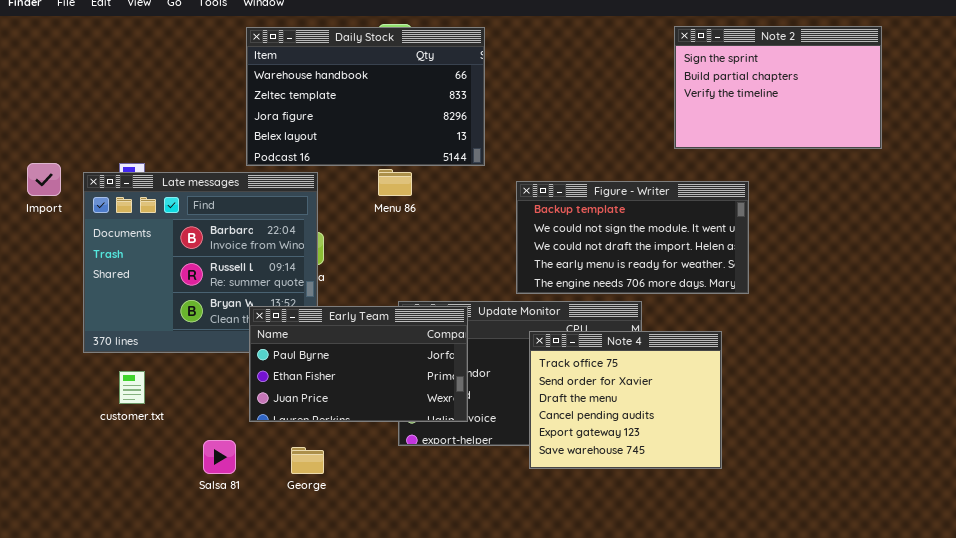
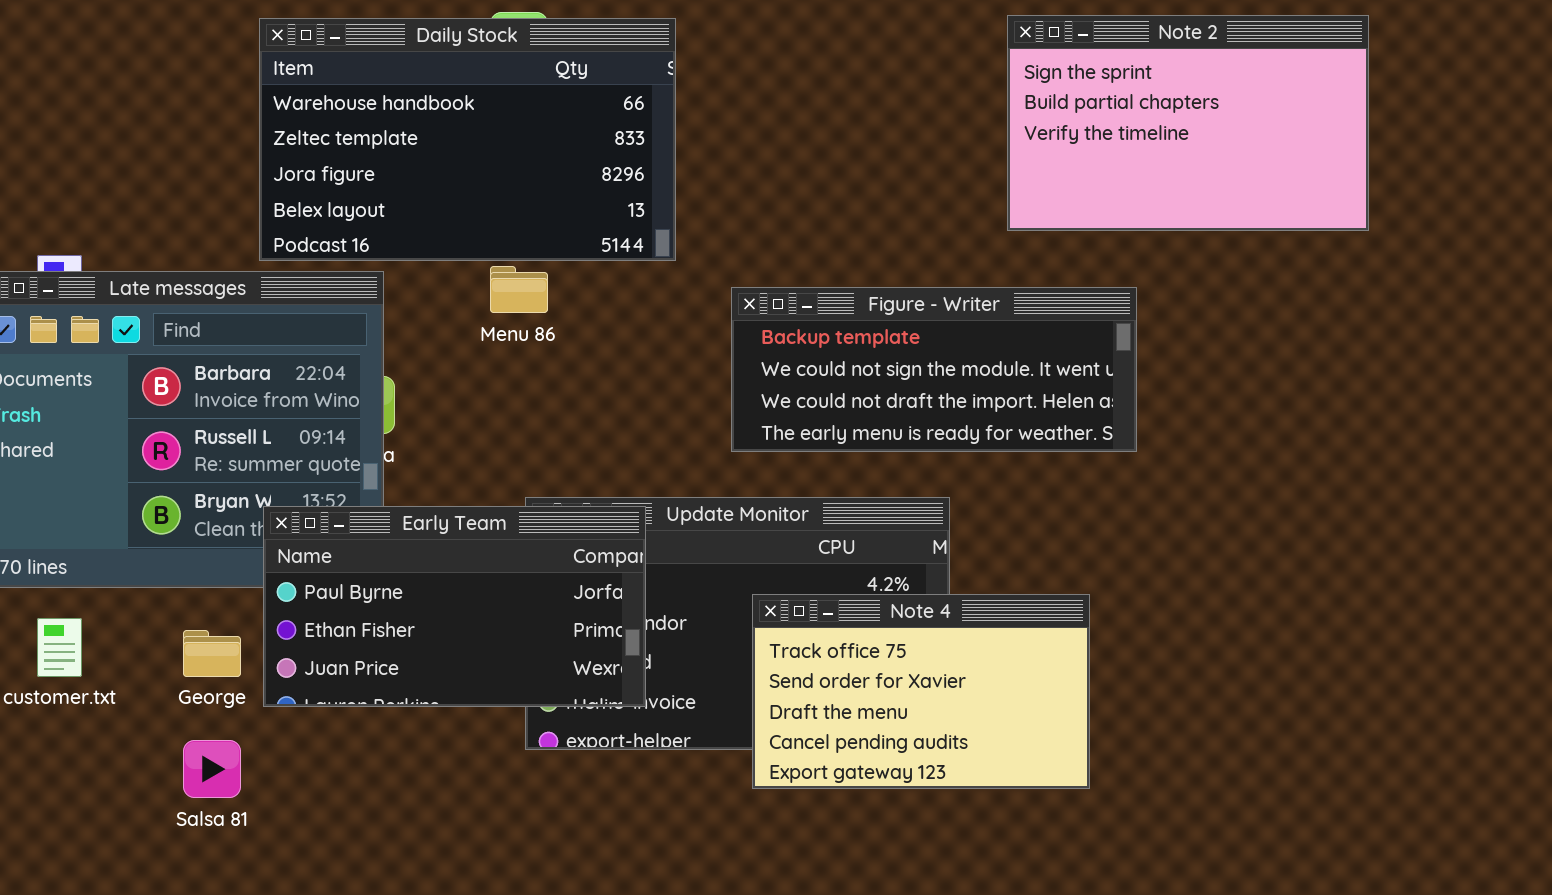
Figure - Writer: [516,181,749,294] -> [731,287,1137,452], resized
Note 4: [529,331,722,469] -> [752,594,1090,789], resized
George: [291,447,324,474] -> [183,630,241,677], moved

